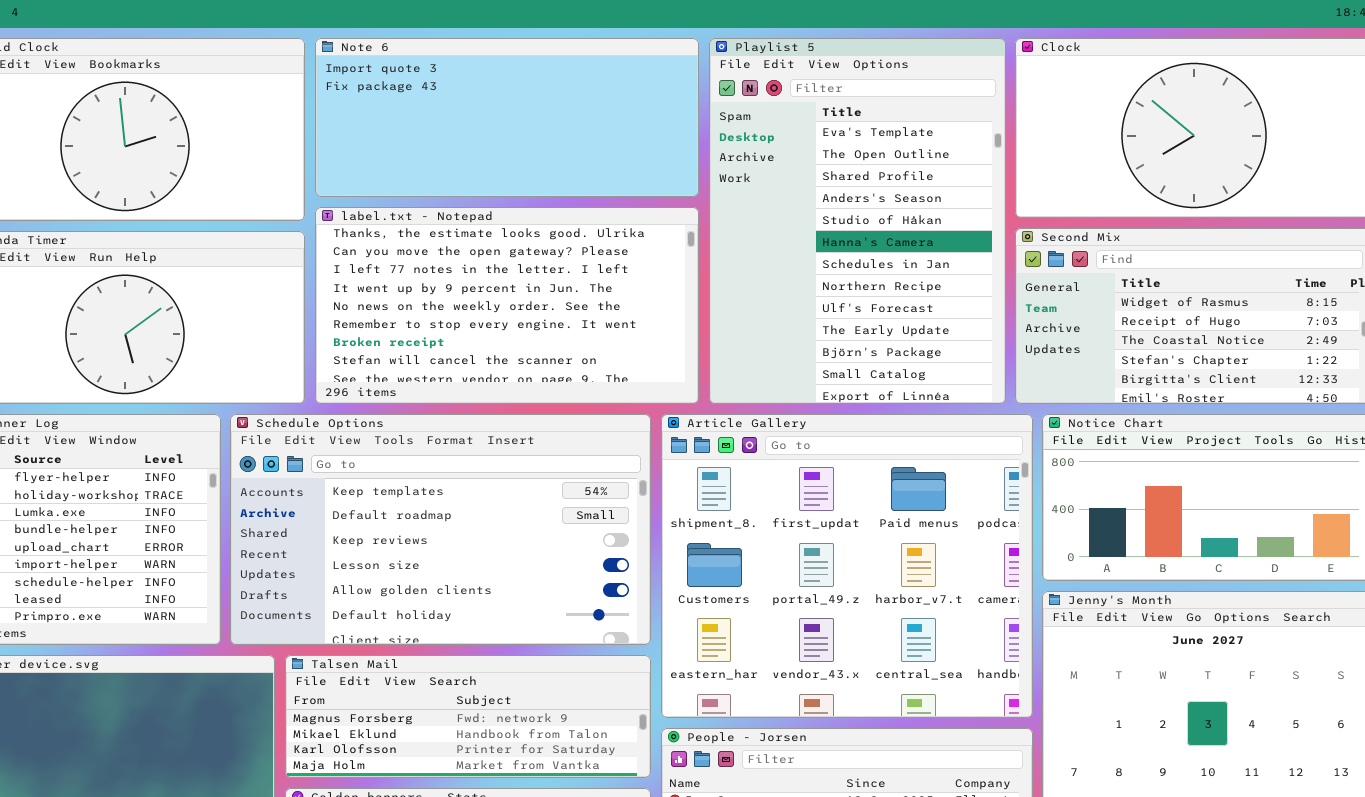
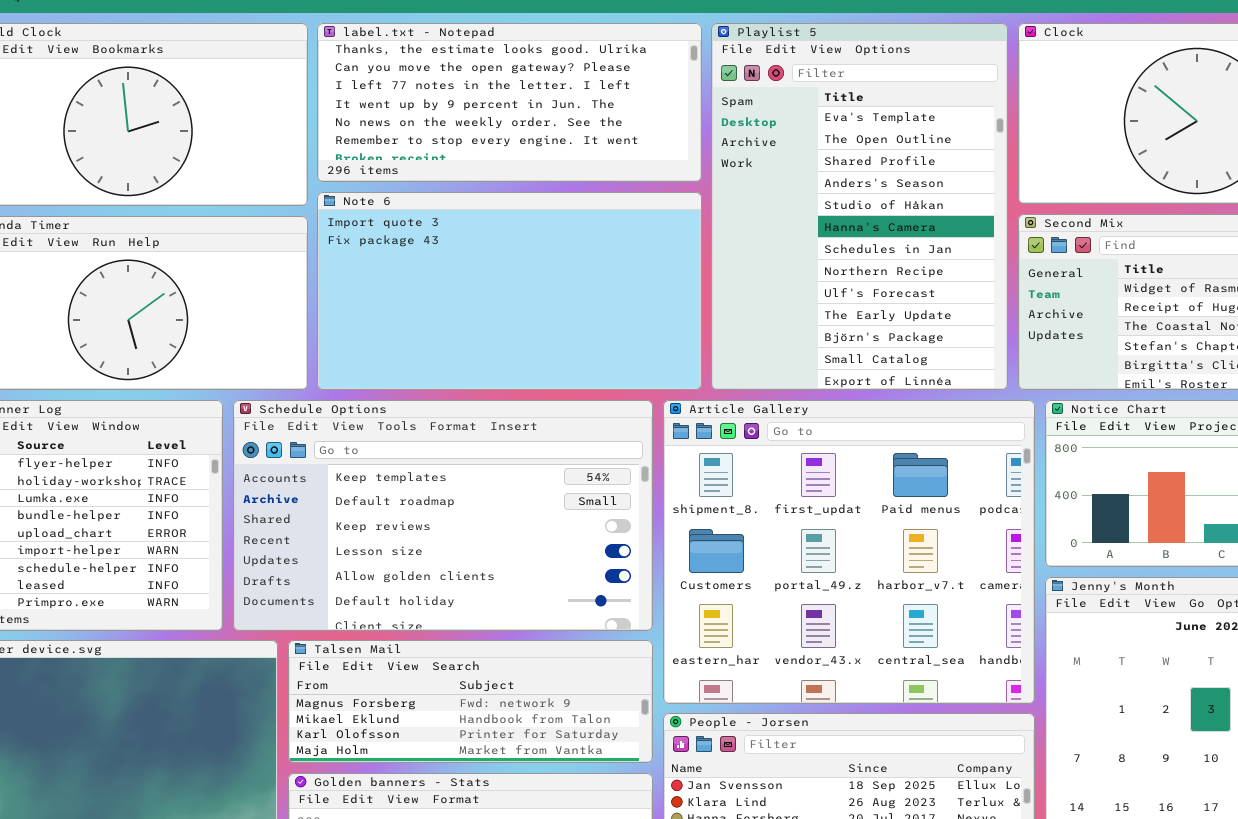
Note 6: [315,38,699,197] -> [317,192,702,390], moved, resized
label.txt - Notepad: [315,207,699,404] -> [317,23,702,182], moved, resized

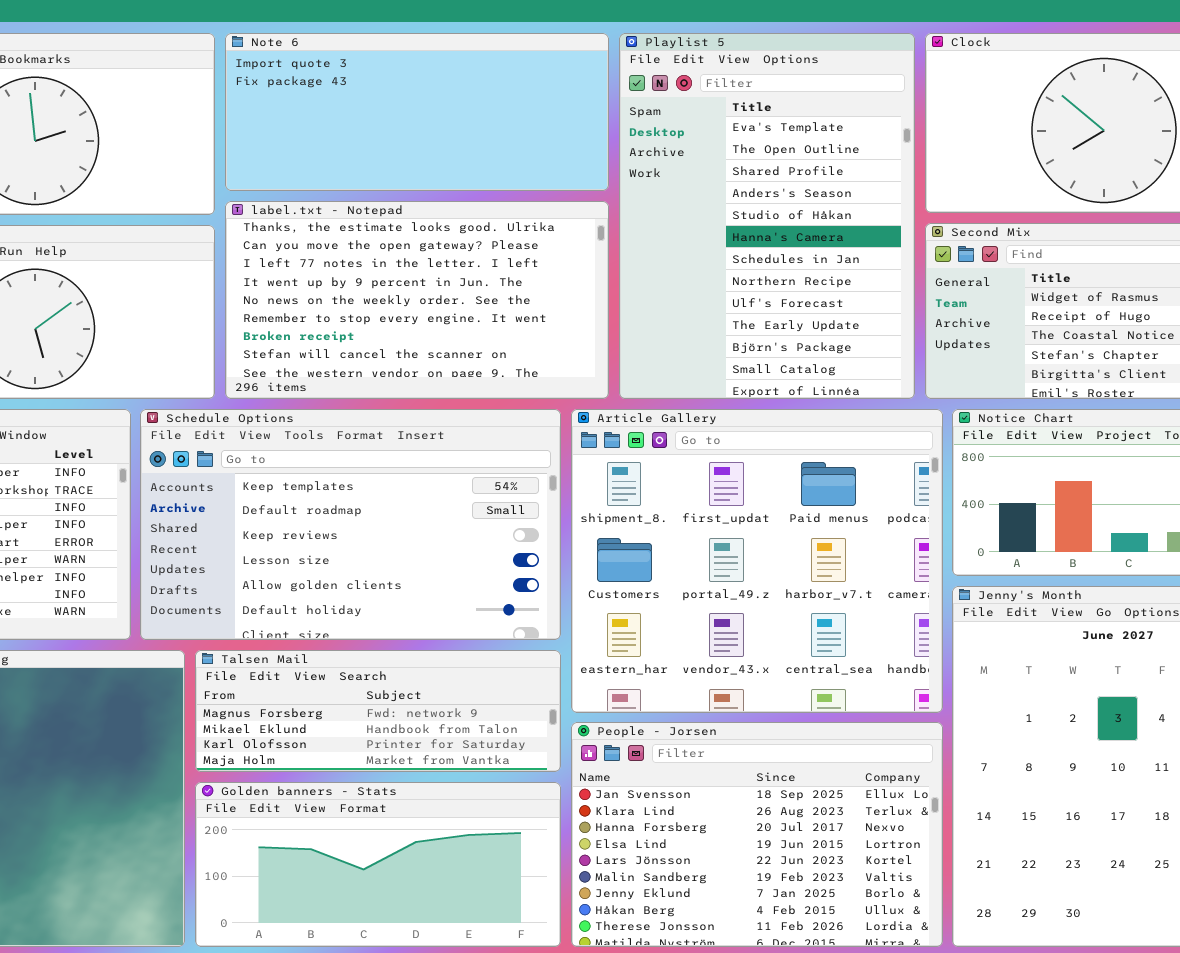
label.txt - Notepad: [317,23,702,182] -> [225,201,609,399], moved, resized
Note 6: [317,192,702,390] -> [225,33,609,191], moved, resized

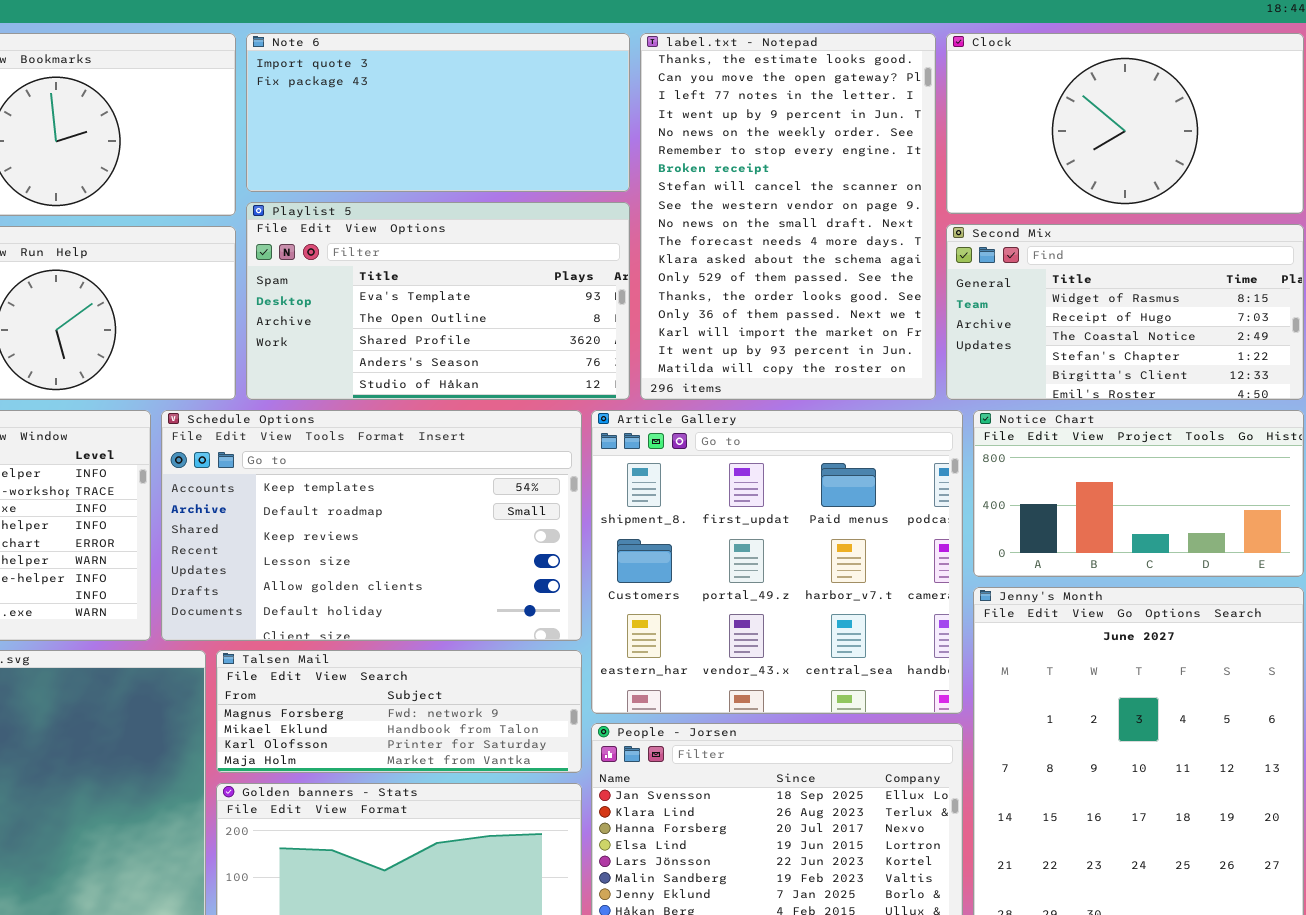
Playlist 5: [619,33,915,399] -> [246,202,630,400], moved, resized
label.txt - Notepad: [225,201,609,399] -> [640,33,936,400], moved, resized

